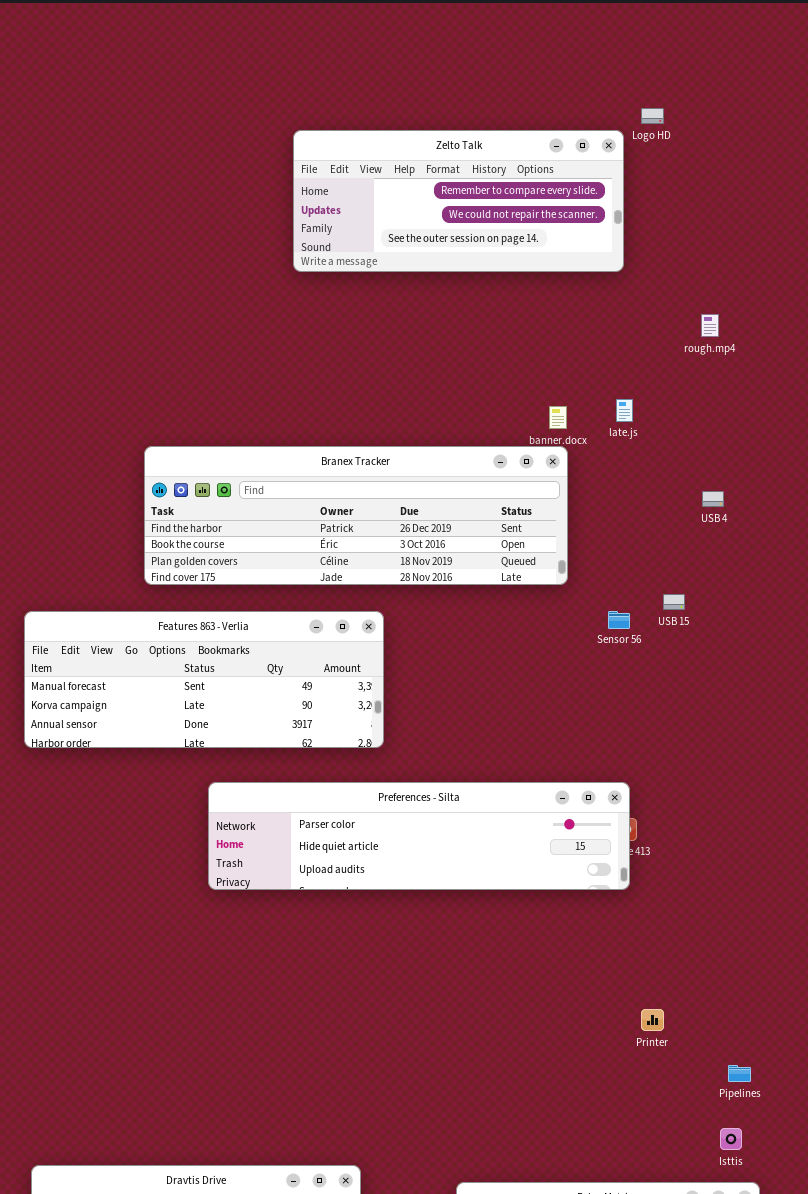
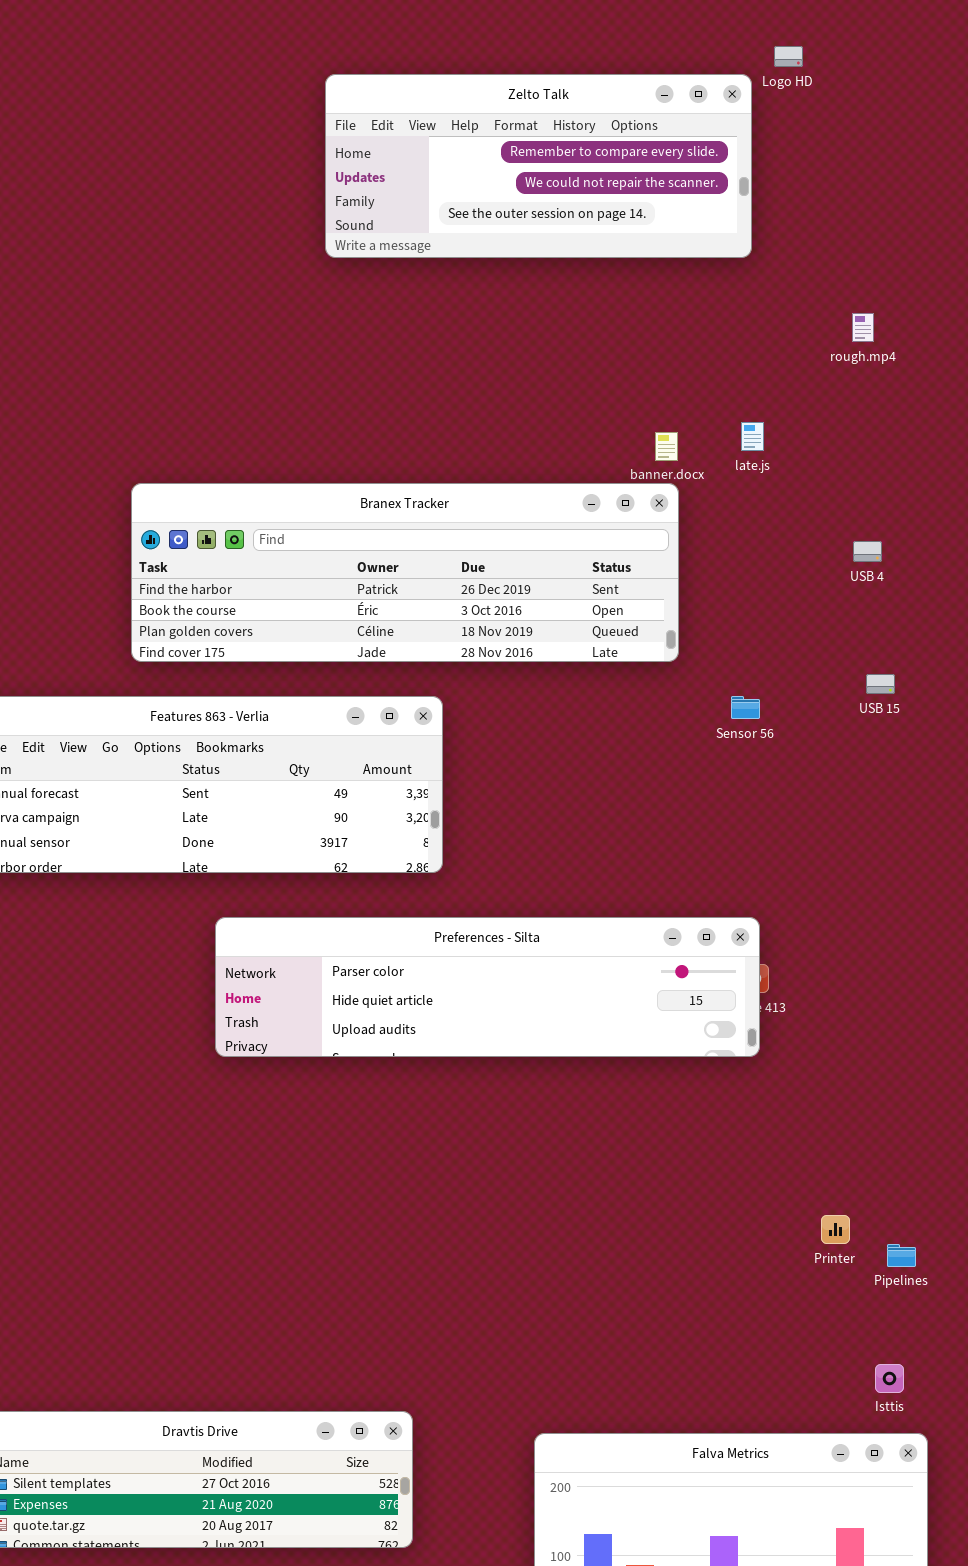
USB 15: [663,594,685,610] -> [866,674,895,694], moved
Printer: [641,1009,664,1031] -> [821,1215,850,1244], moved
Pipelines: [728,1065,751,1082] -> [887,1244,916,1267], moved

